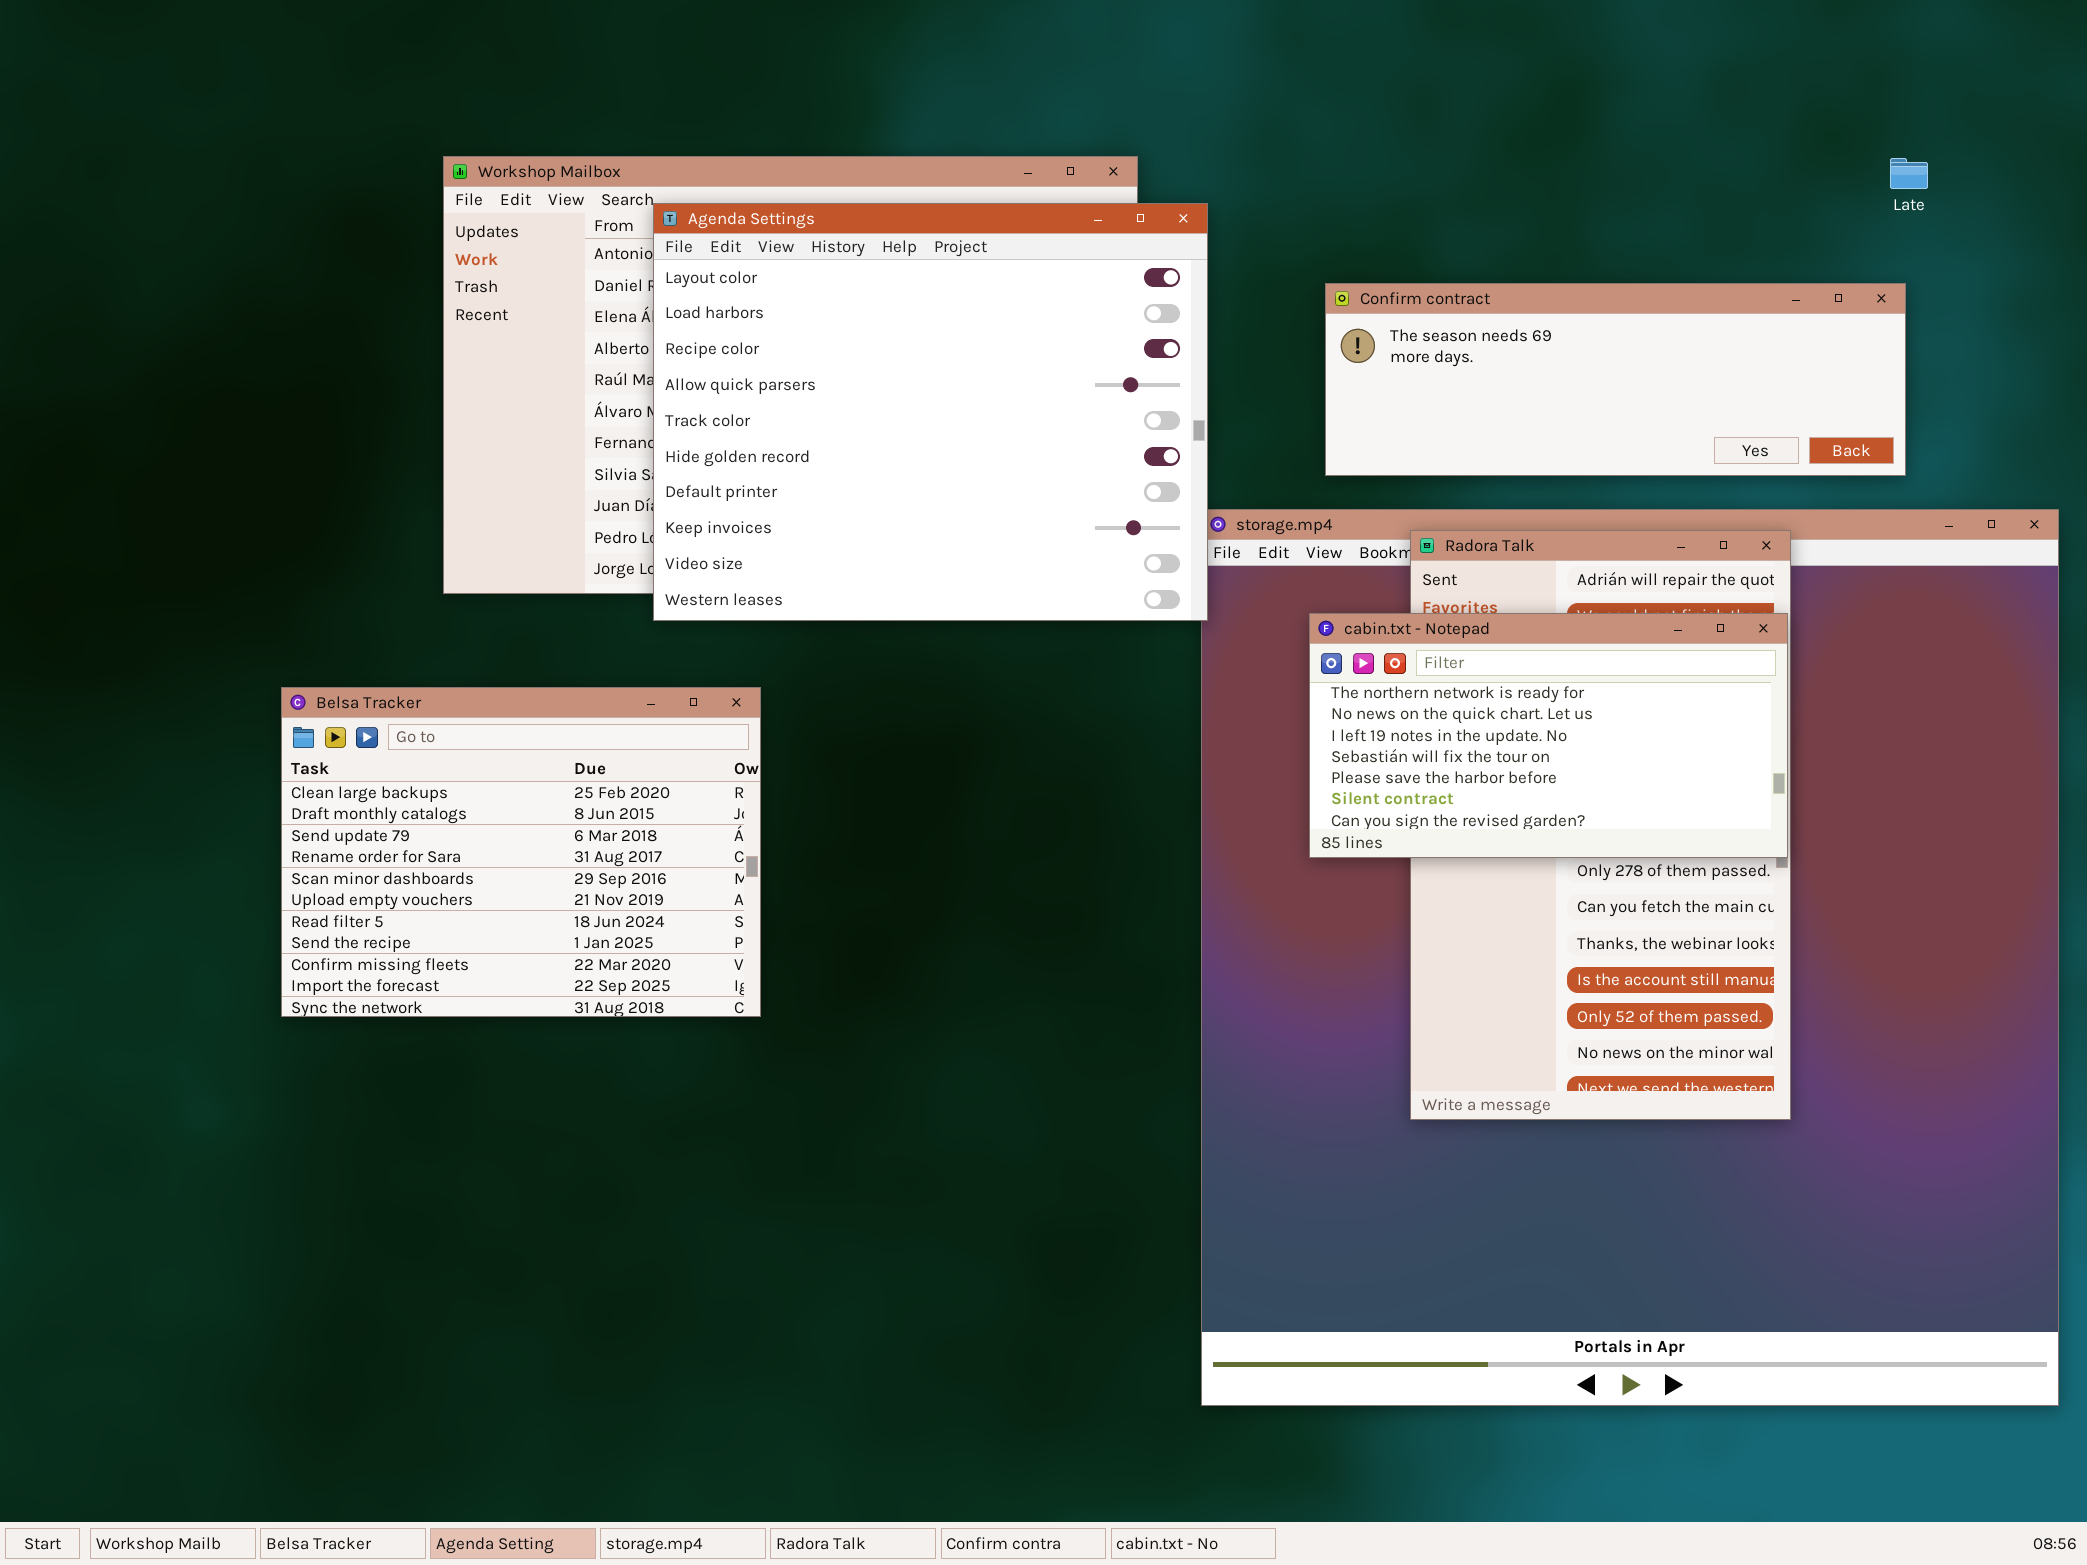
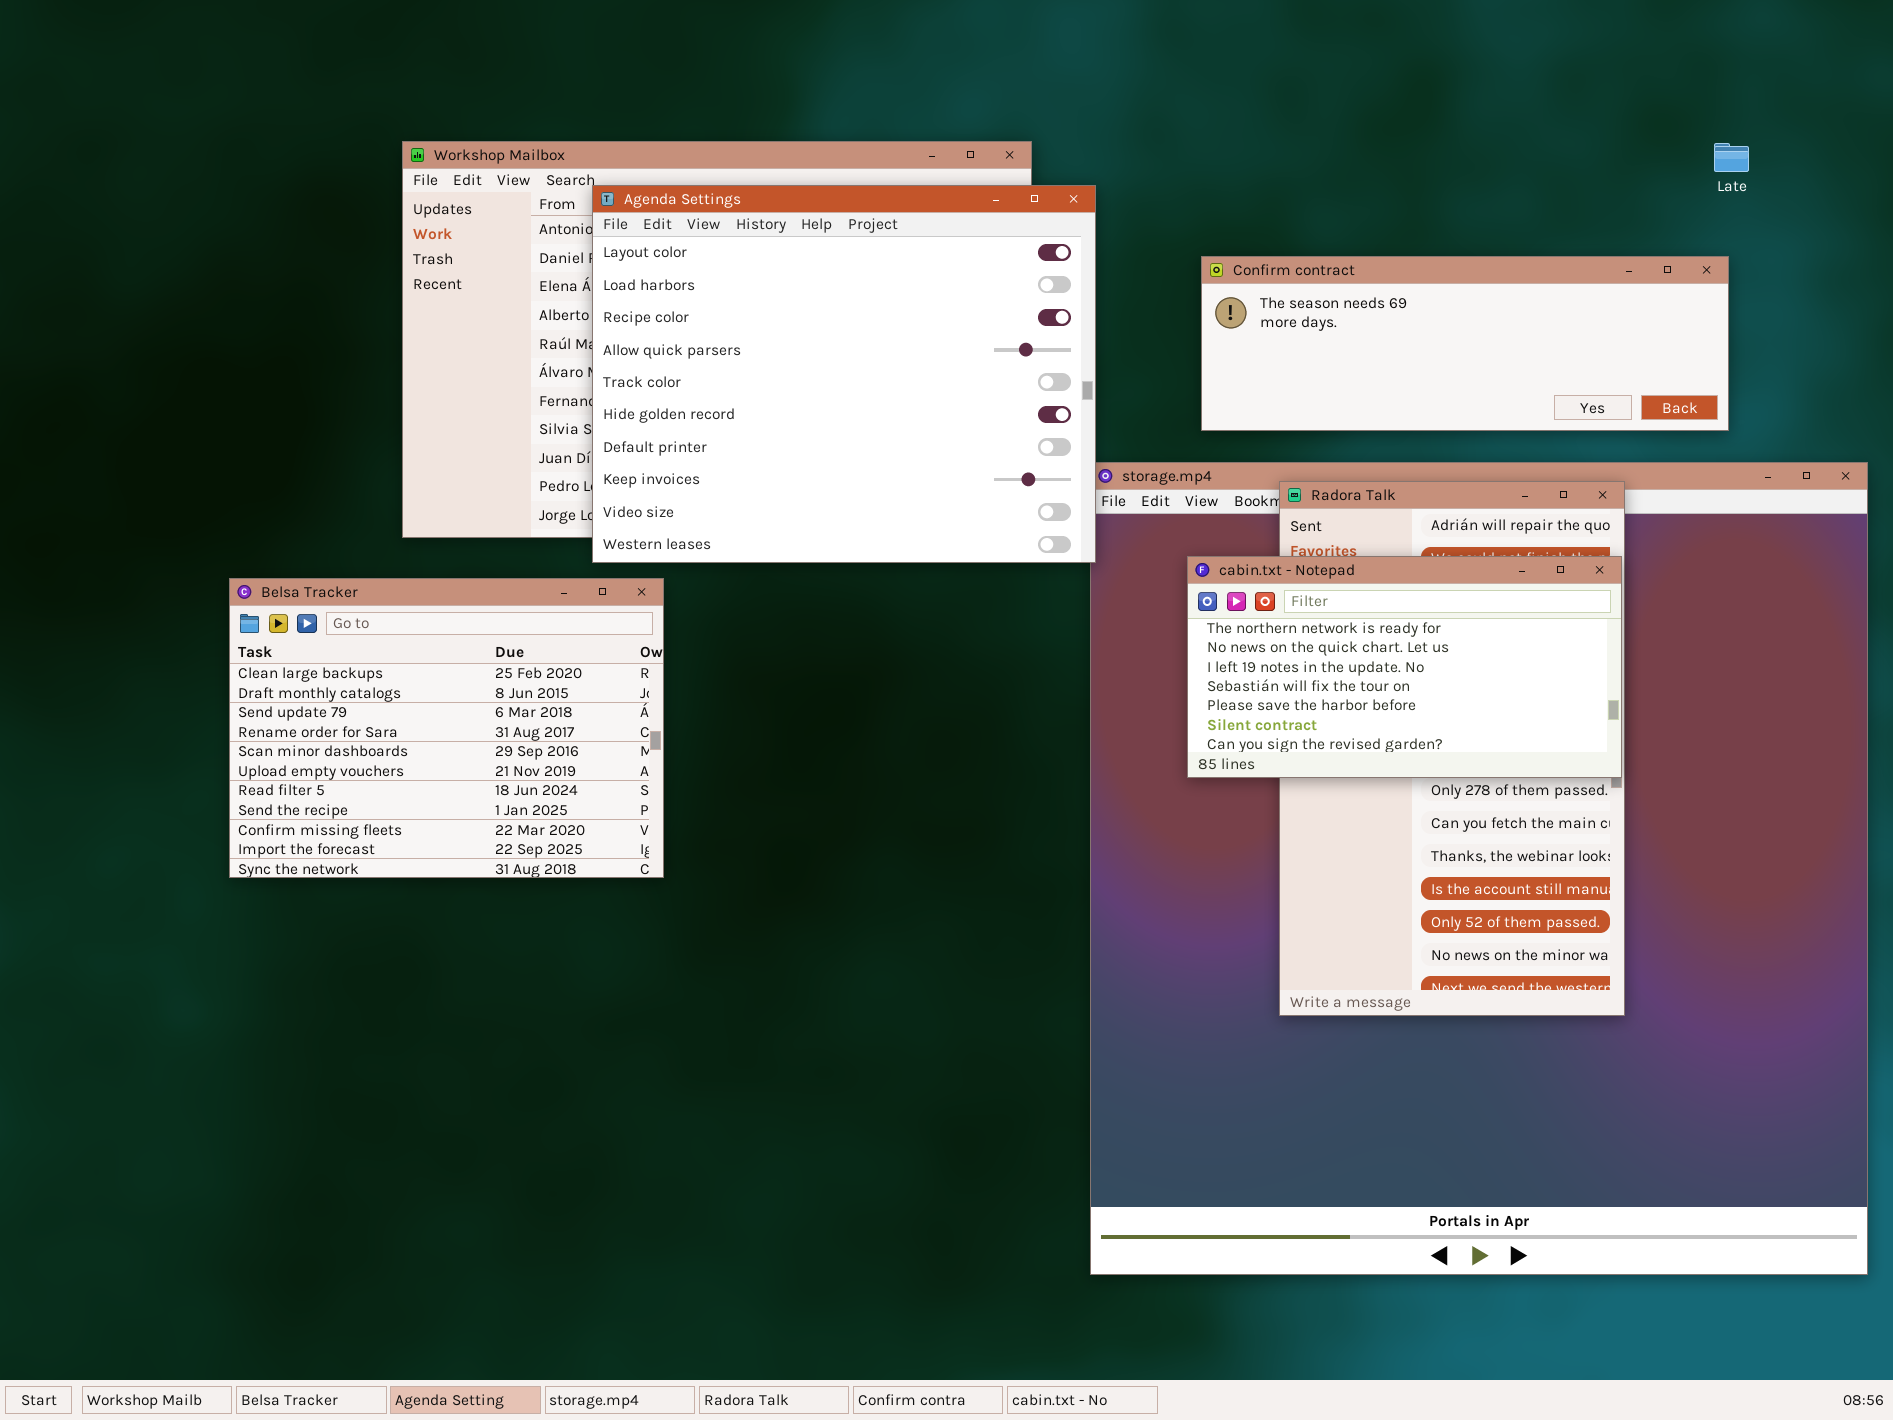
Belsa Tracker: [281,687,761,1017] -> [229,578,664,878], moved

